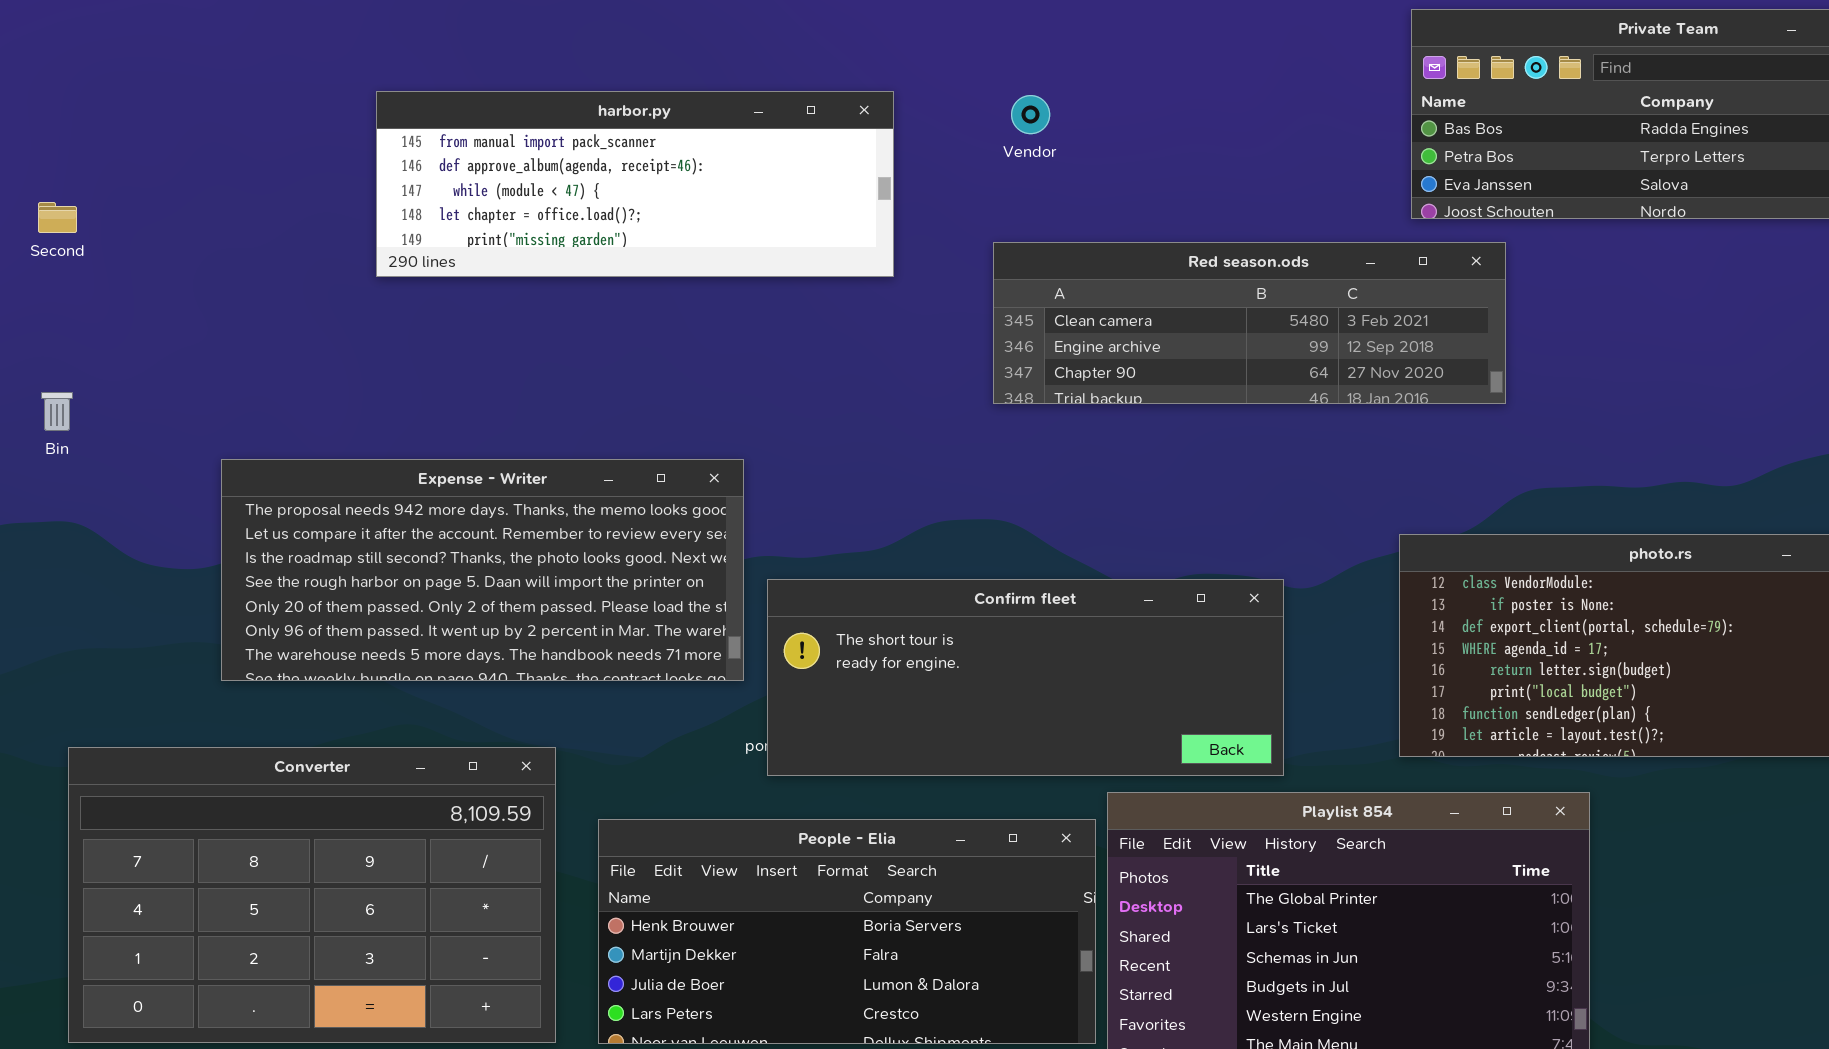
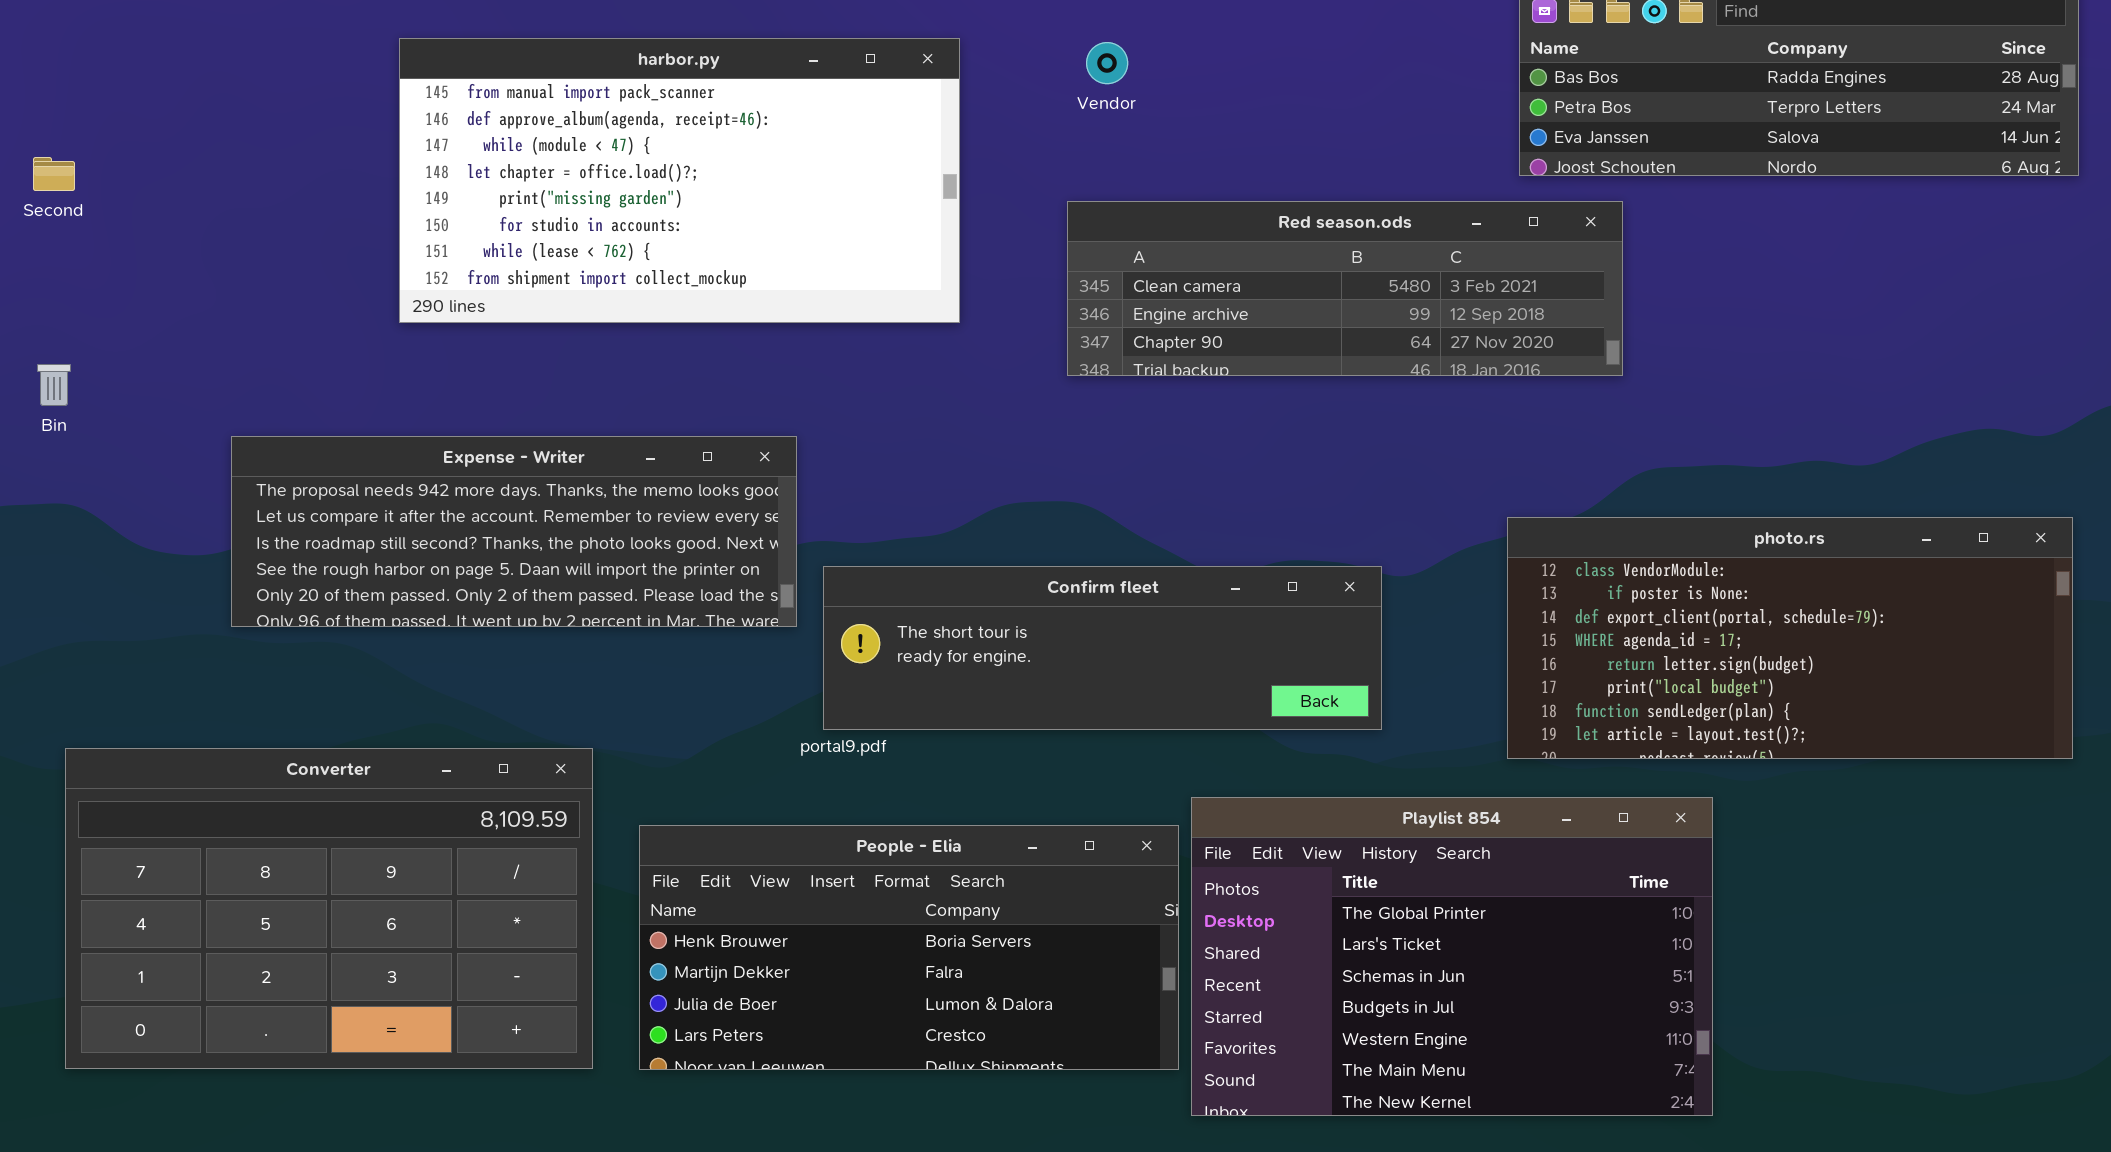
harbor.py: [376,91,894,277] -> [399,38,960,323], resized
Expense - Writer: [221,459,744,681] -> [231,436,797,627], resized
Confirm fleet: [767,579,1284,776] -> [823,566,1382,730], resized

